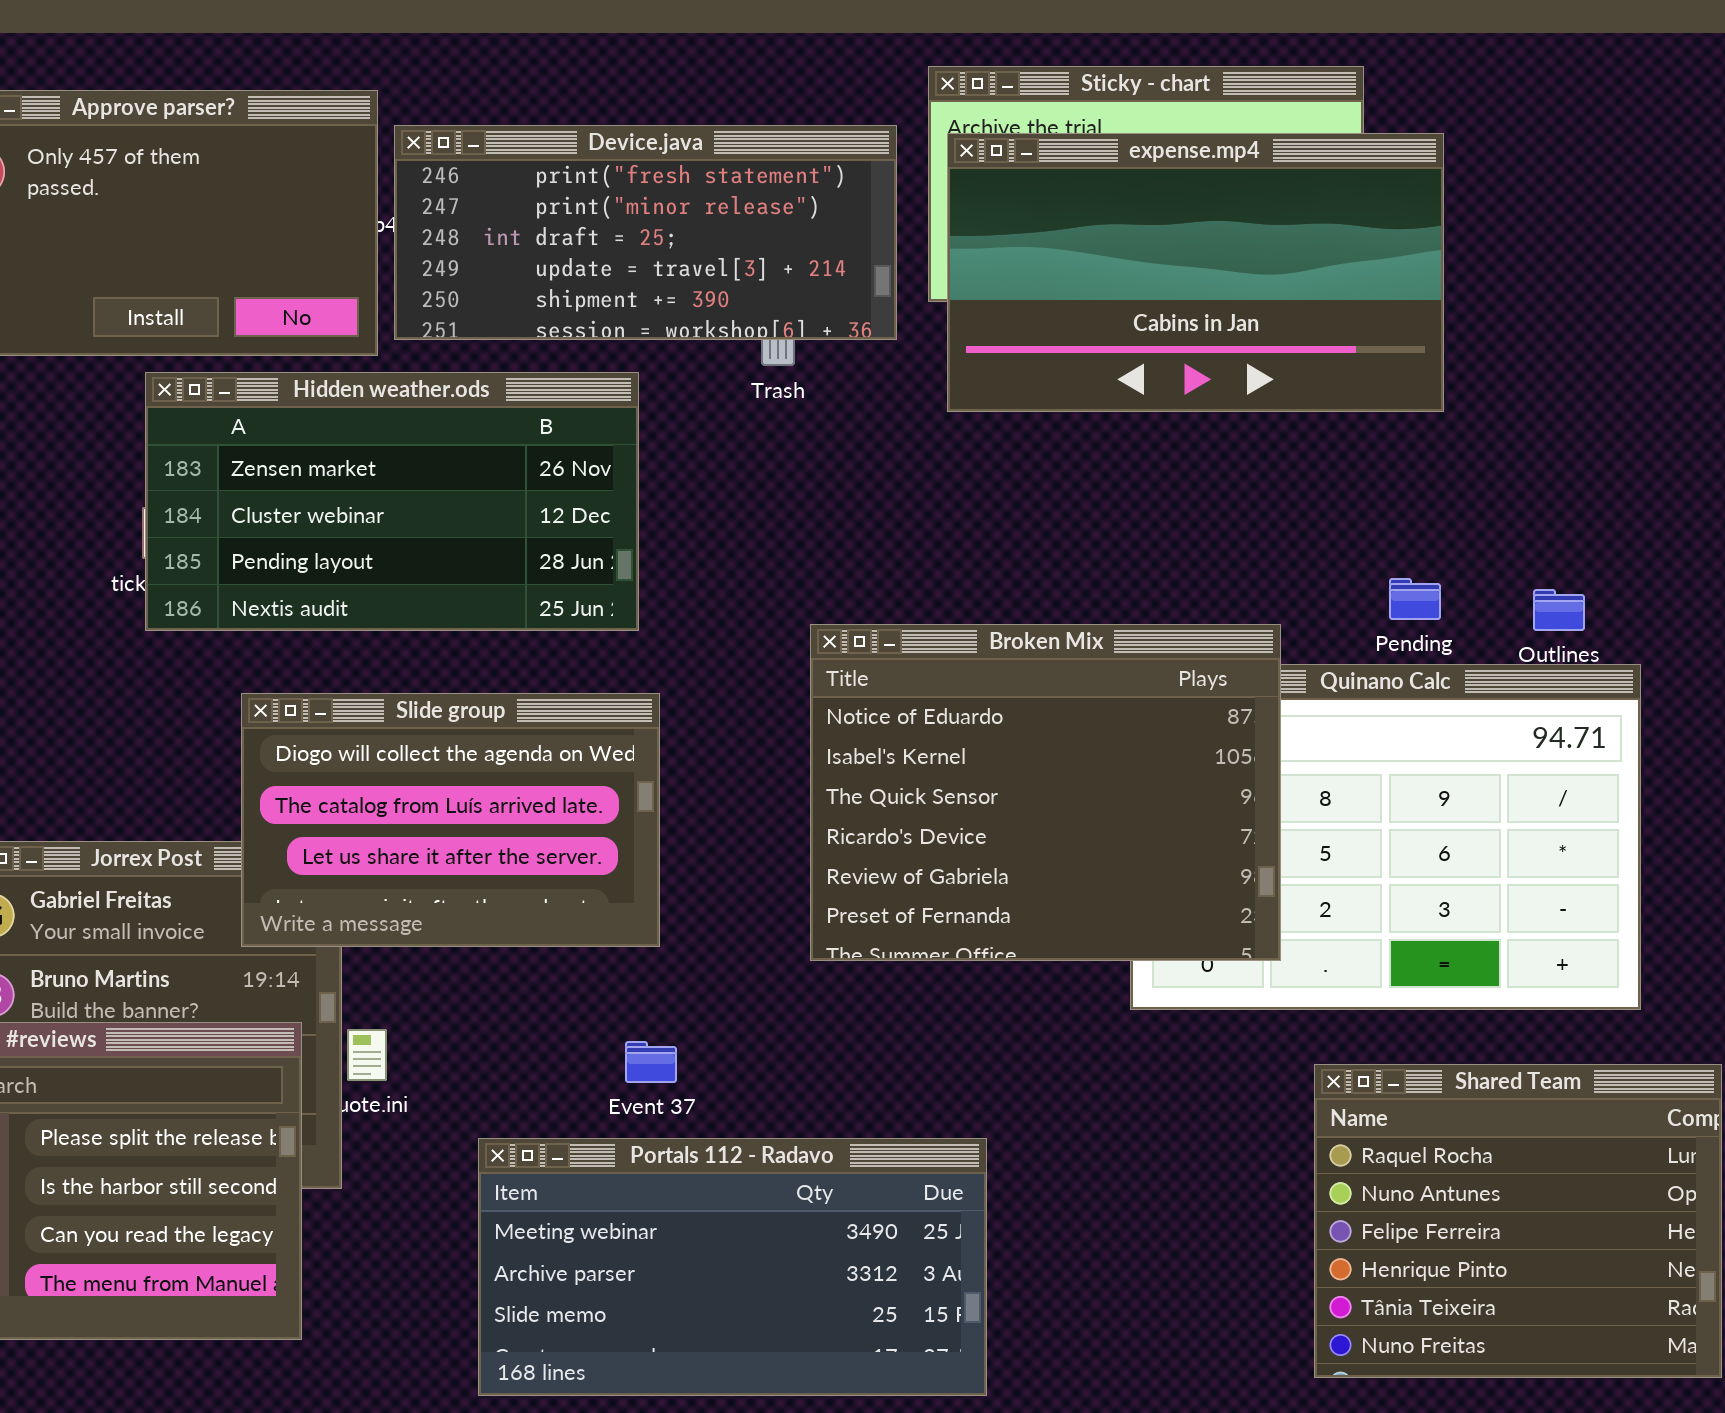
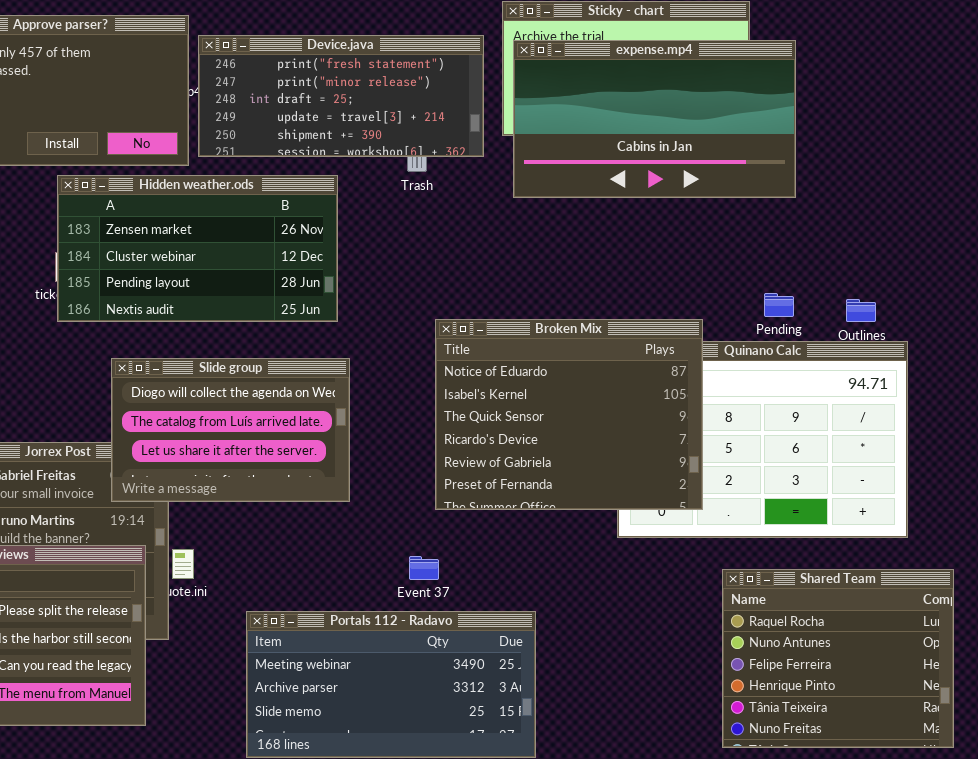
Event 37: [625,1041,677,1083] -> [409,556,439,580], moved

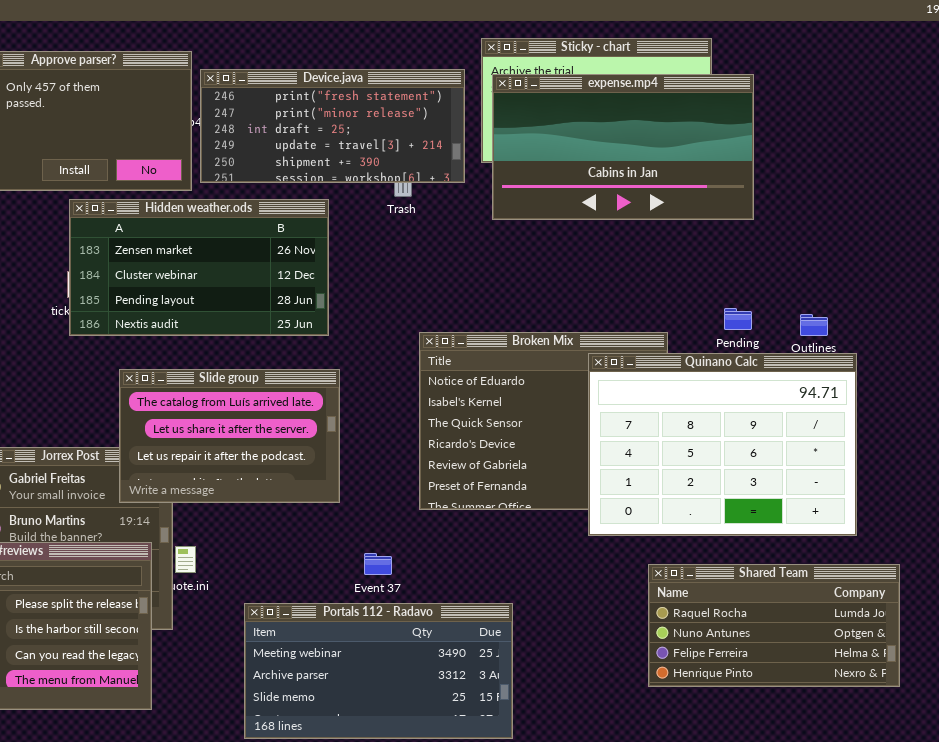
Quinano Calc: [617,341,908,538] -> [588,353,857,536], raised
Slide group: [111,358,350,502] -> [119,369,340,503], scrolled down 1 row
Event 37: [409,556,439,580] -> [364,553,392,575], moved
Shared Team: [722,569,954,748] -> [648,564,900,687], resized

